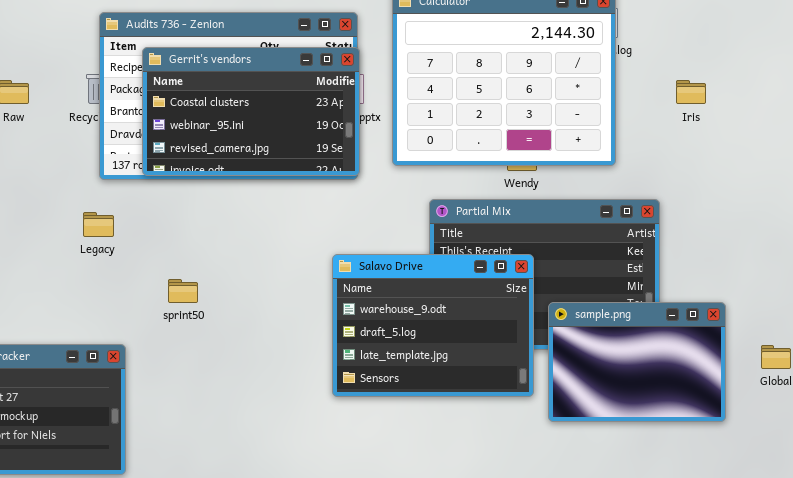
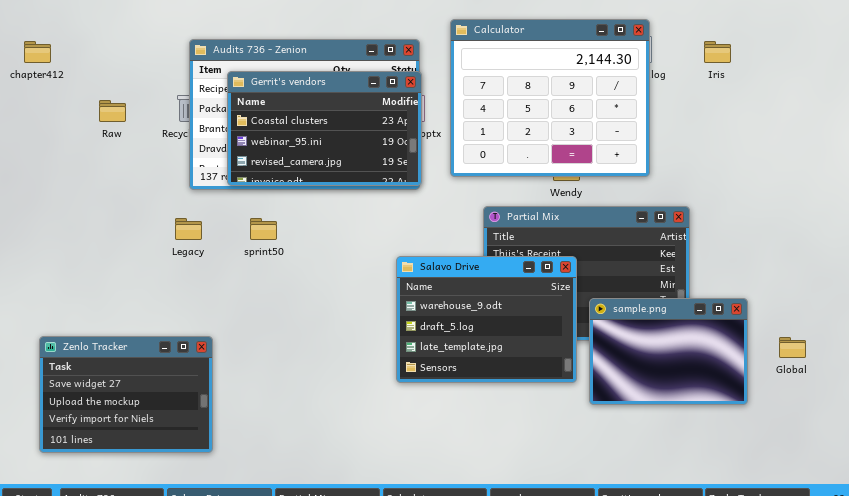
Iris: [676,80,706,104] -> [704,41,731,63], moved
sprint50: [168,279,198,303] -> [250,218,277,240], moved

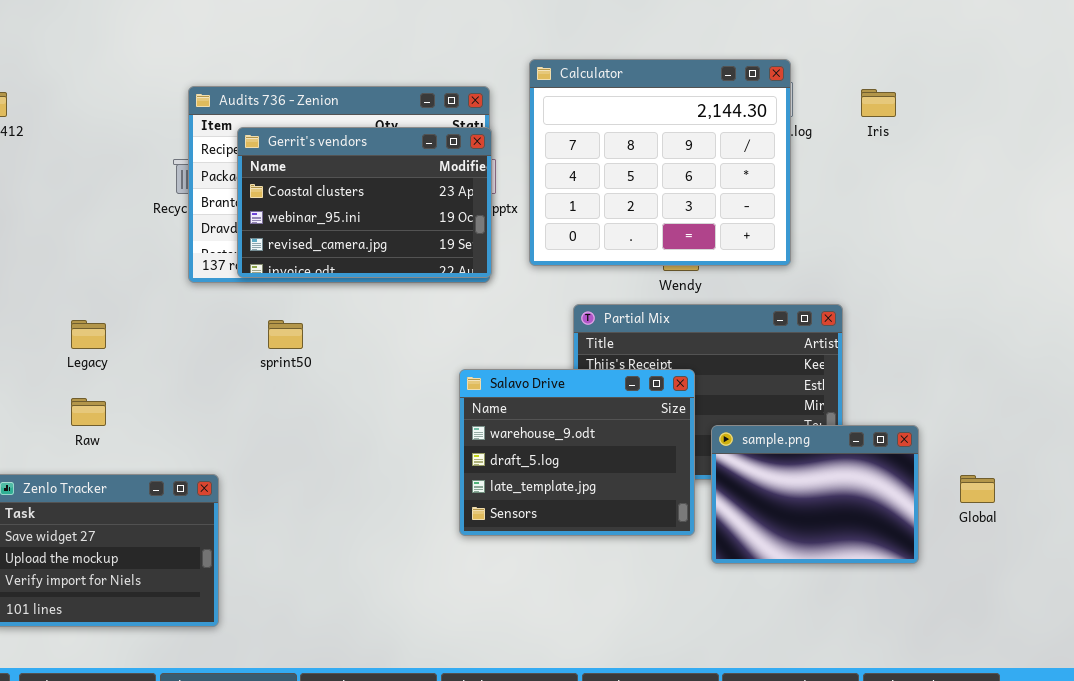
Raw: [99,100,126,122] -> [71,398,106,426], moved
Legacy: [175,218,202,240] -> [71,320,106,349], moved

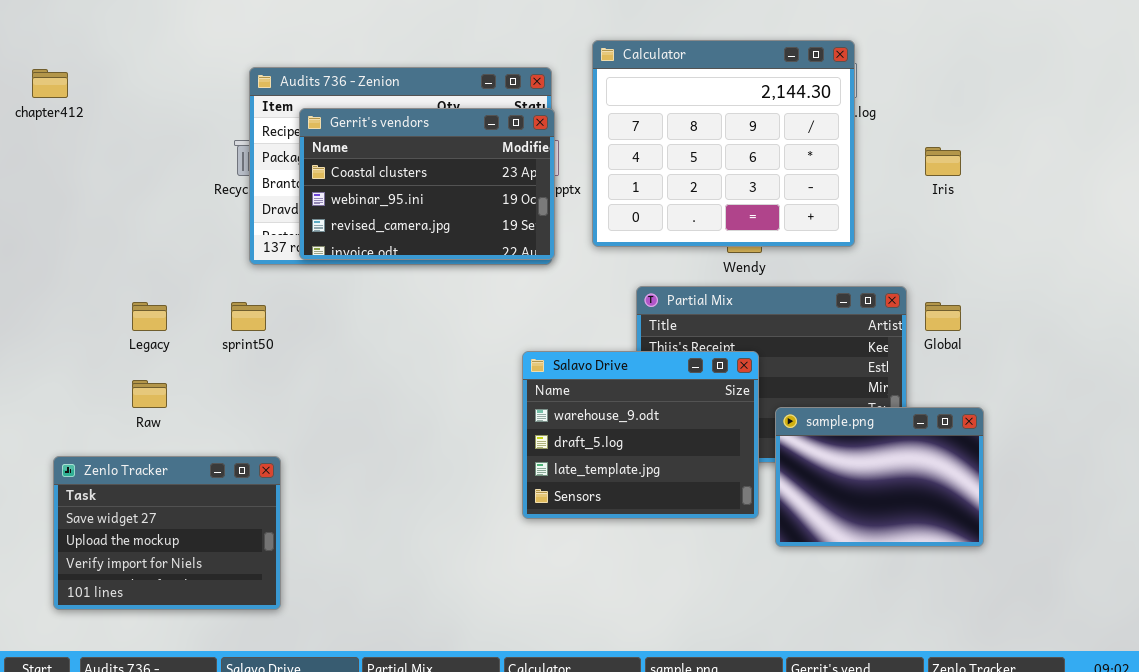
Iris: [861,89,896,117] -> [925,147,961,176], moved
sprint50: [268,320,303,349] -> [231,302,266,331], moved
Global: [960,475,995,503] -> [925,302,961,331], moved

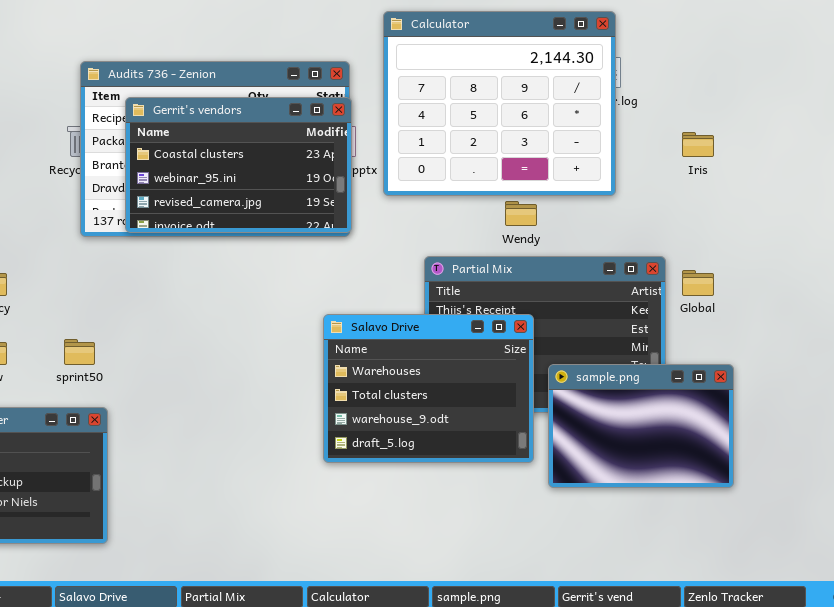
Calculator: [592,40,855,247] -> [383,11,616,196], moved
sprint50: [231,302,266,331] -> [64,339,95,365], moved
Salavo Drive: [522,351,759,519] -> [323,314,534,463], scrolled up 2 rows

